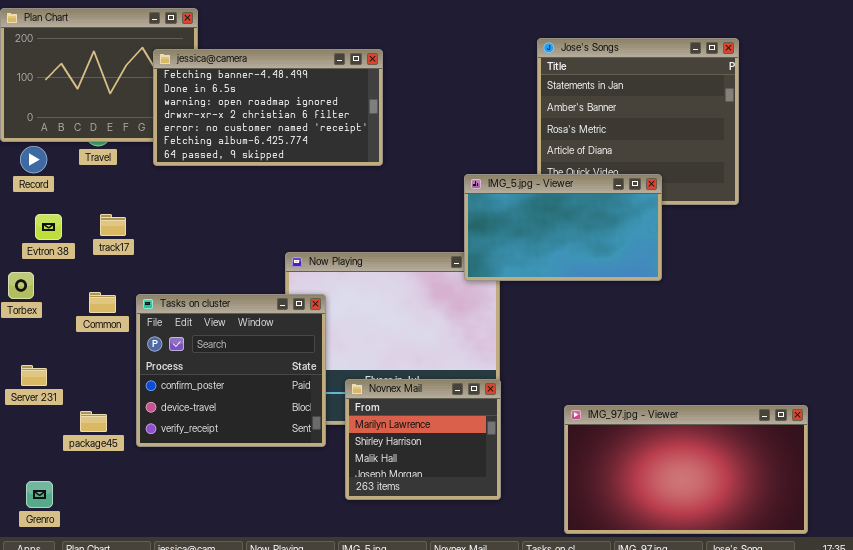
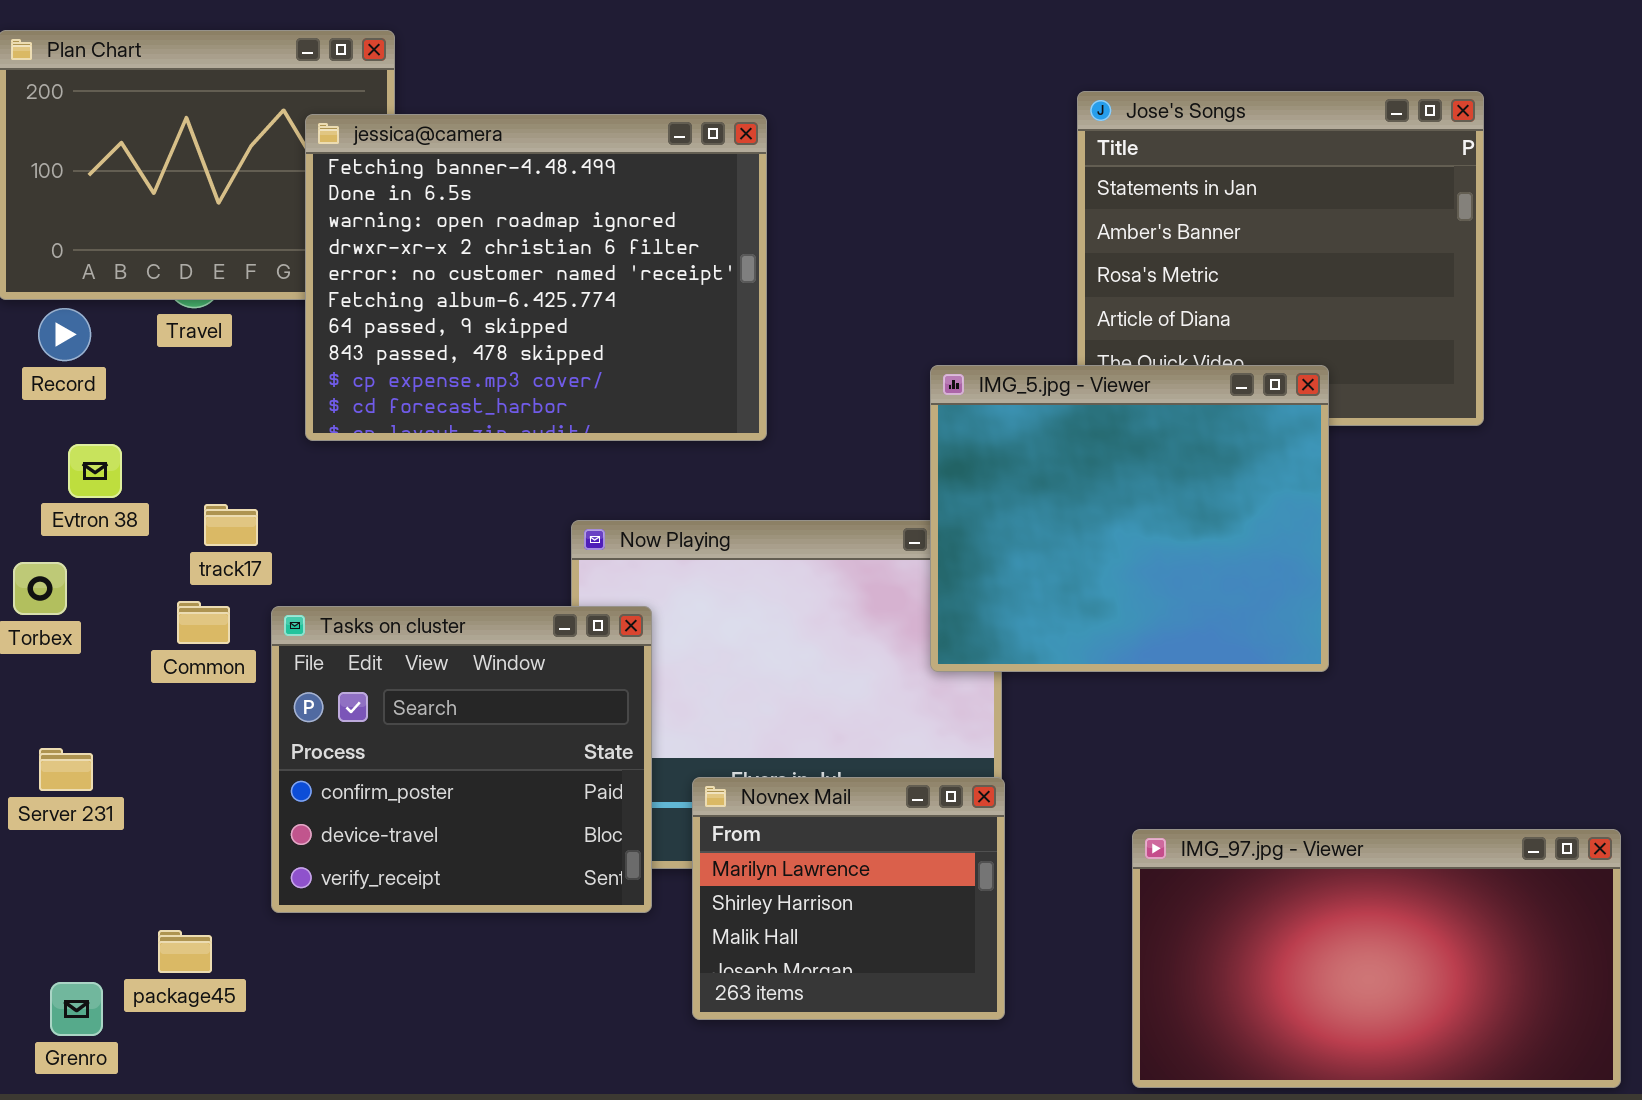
jessica@camera: [153,49,383,166] -> [305,114,767,441], resized
IMG_5.jpg - Viewer: [464,174,662,281] -> [930,365,1329,672], resized
track17: [100,214,126,236] -> [204,504,258,546], moved
package45: [80,411,107,432] -> [158,930,212,973], moved

